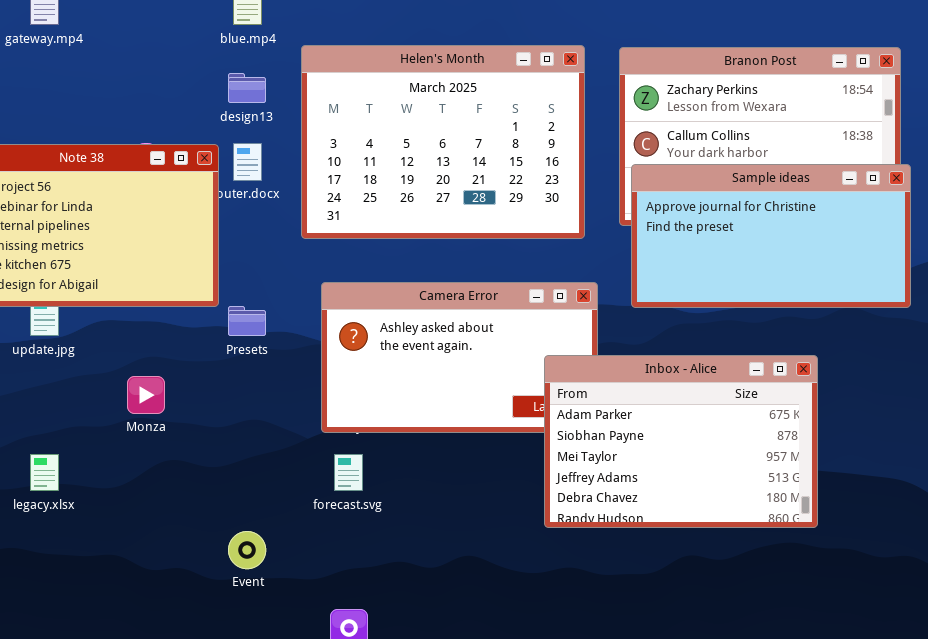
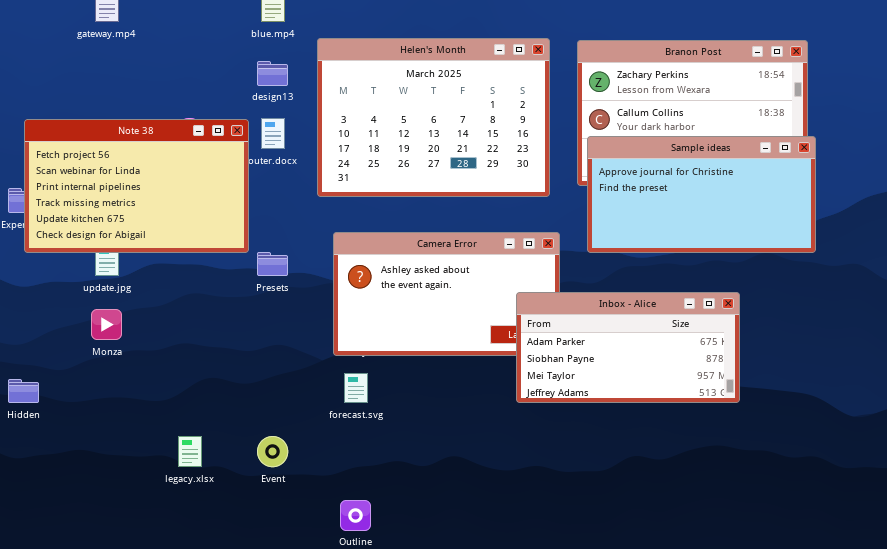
Inbox - Alice: [544,355,818,528] -> [516,292,740,403], resized
Monza: [127,376,165,414] -> [91,309,122,340], moved
legacy.xlsx: [30,454,59,491] -> [178,436,202,467], moved

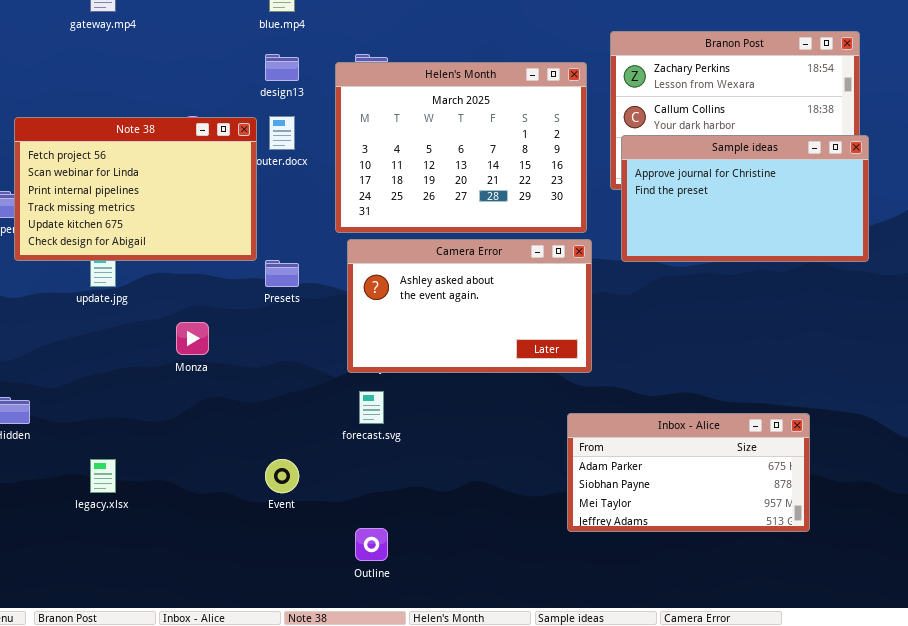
Helen's Month: [317,38,550,197] -> [335,62,587,233], moved
Inbox - Alice: [516,292,740,403] -> [567,413,810,532], moved
Monza: [91,309,122,340] -> [176,322,209,355], moved
legacy.xlsx: [178,436,202,467] -> [90,459,116,493], moved

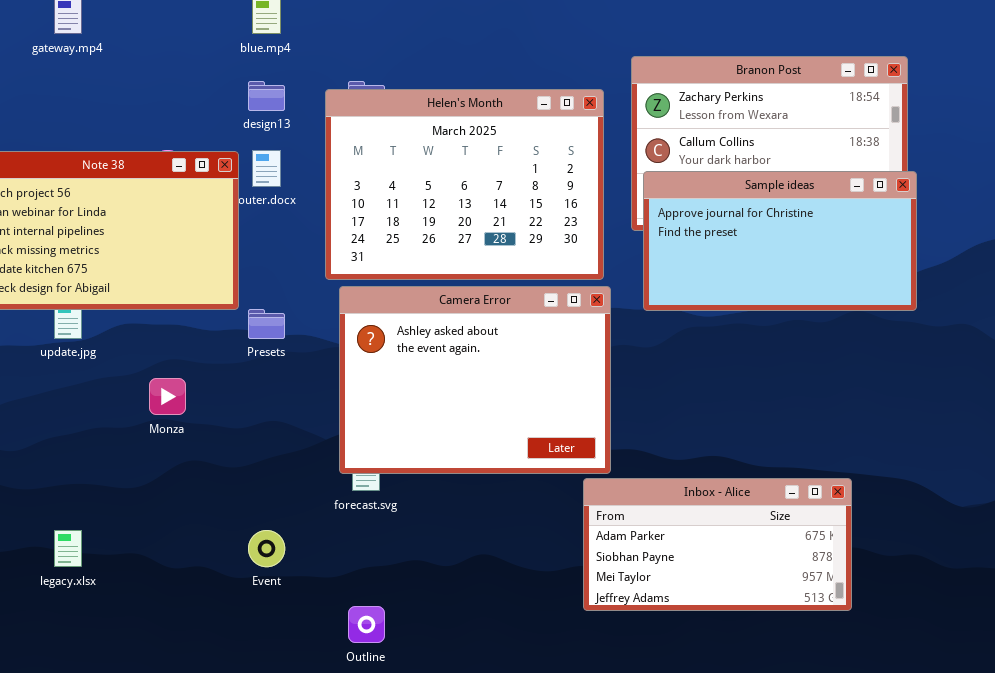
Camera Error: [347,239,592,373] -> [339,286,611,474], resized

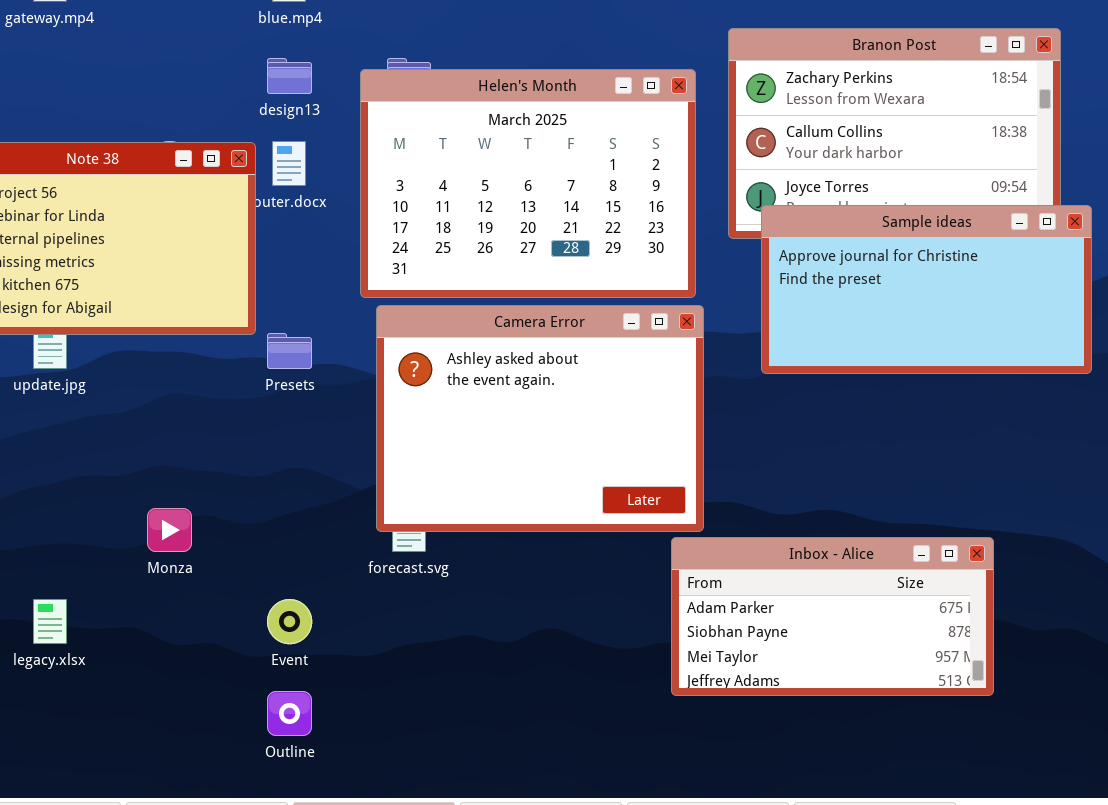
Sample ideas: [643,171,917,311] -> [761,205,1092,374], moved
Monza: [149,378,186,415] -> [147,508,192,552], moved
Outline: [348,606,385,643] -> [267,691,312,736], moved

